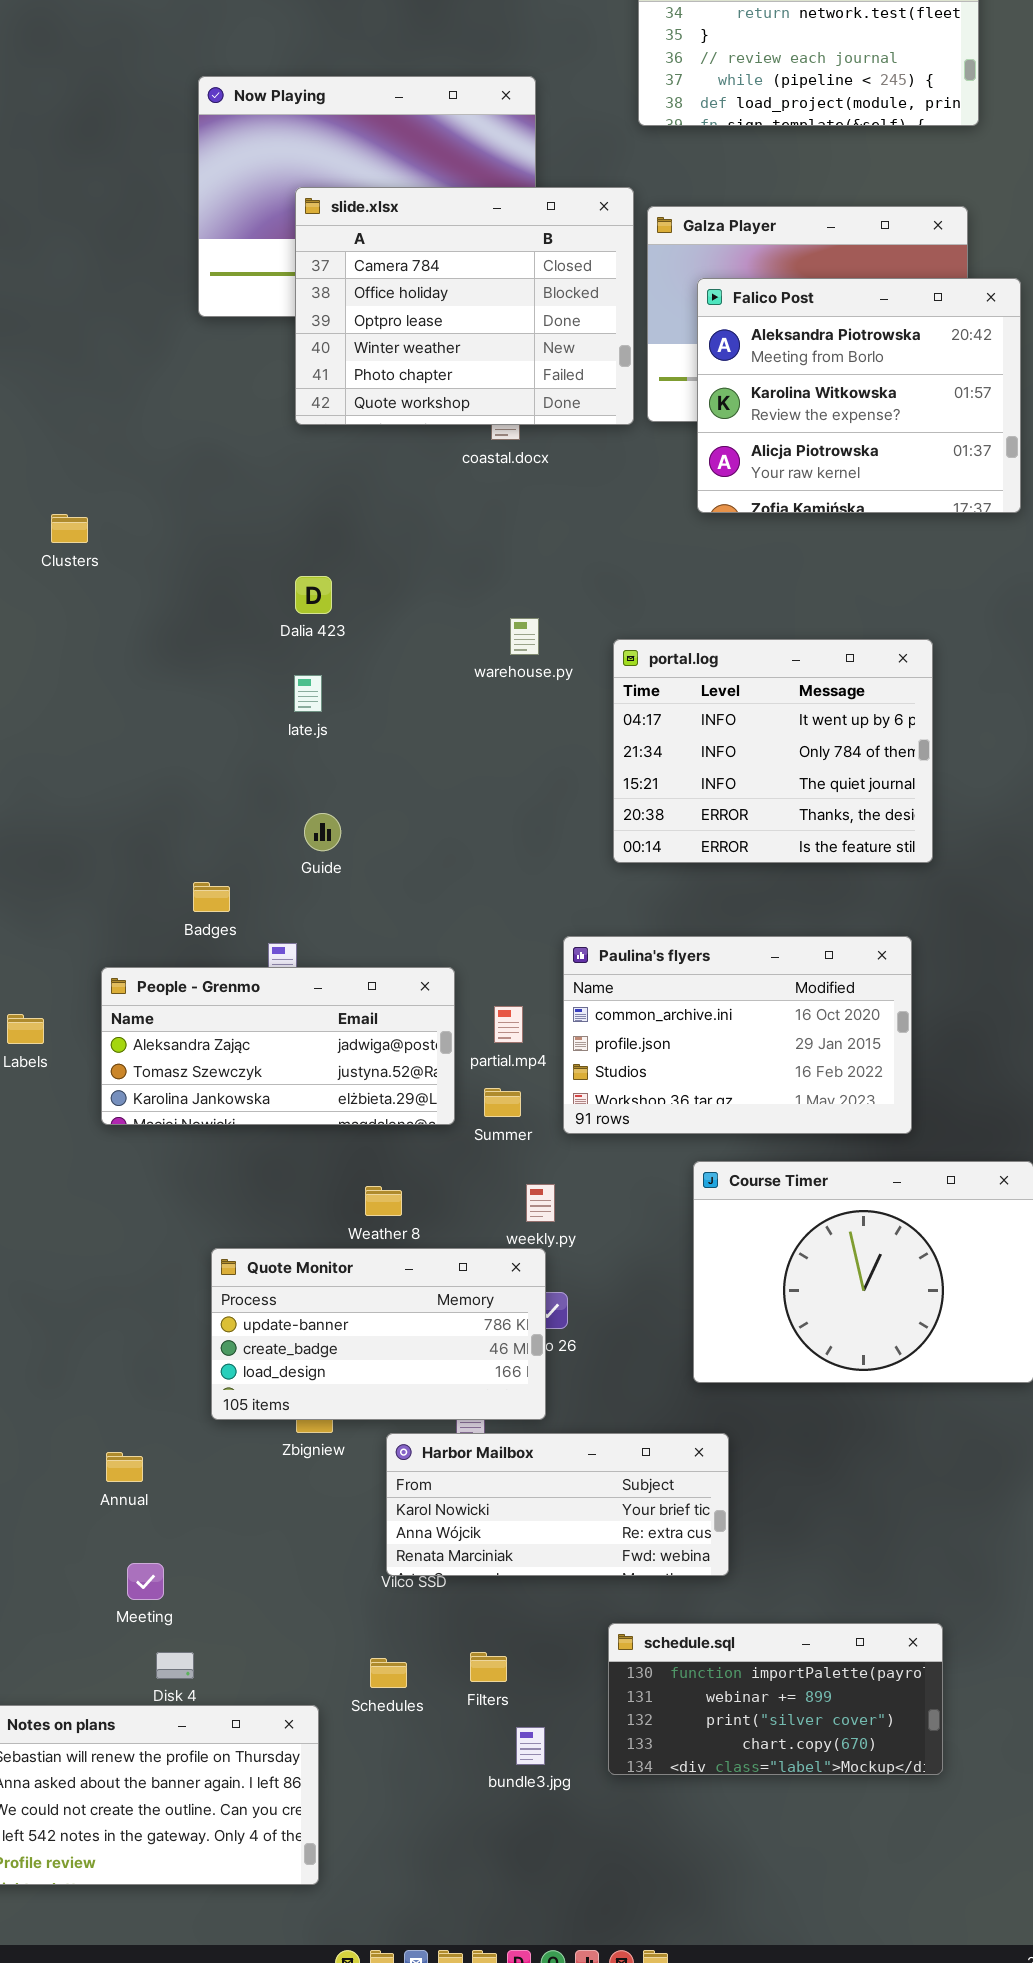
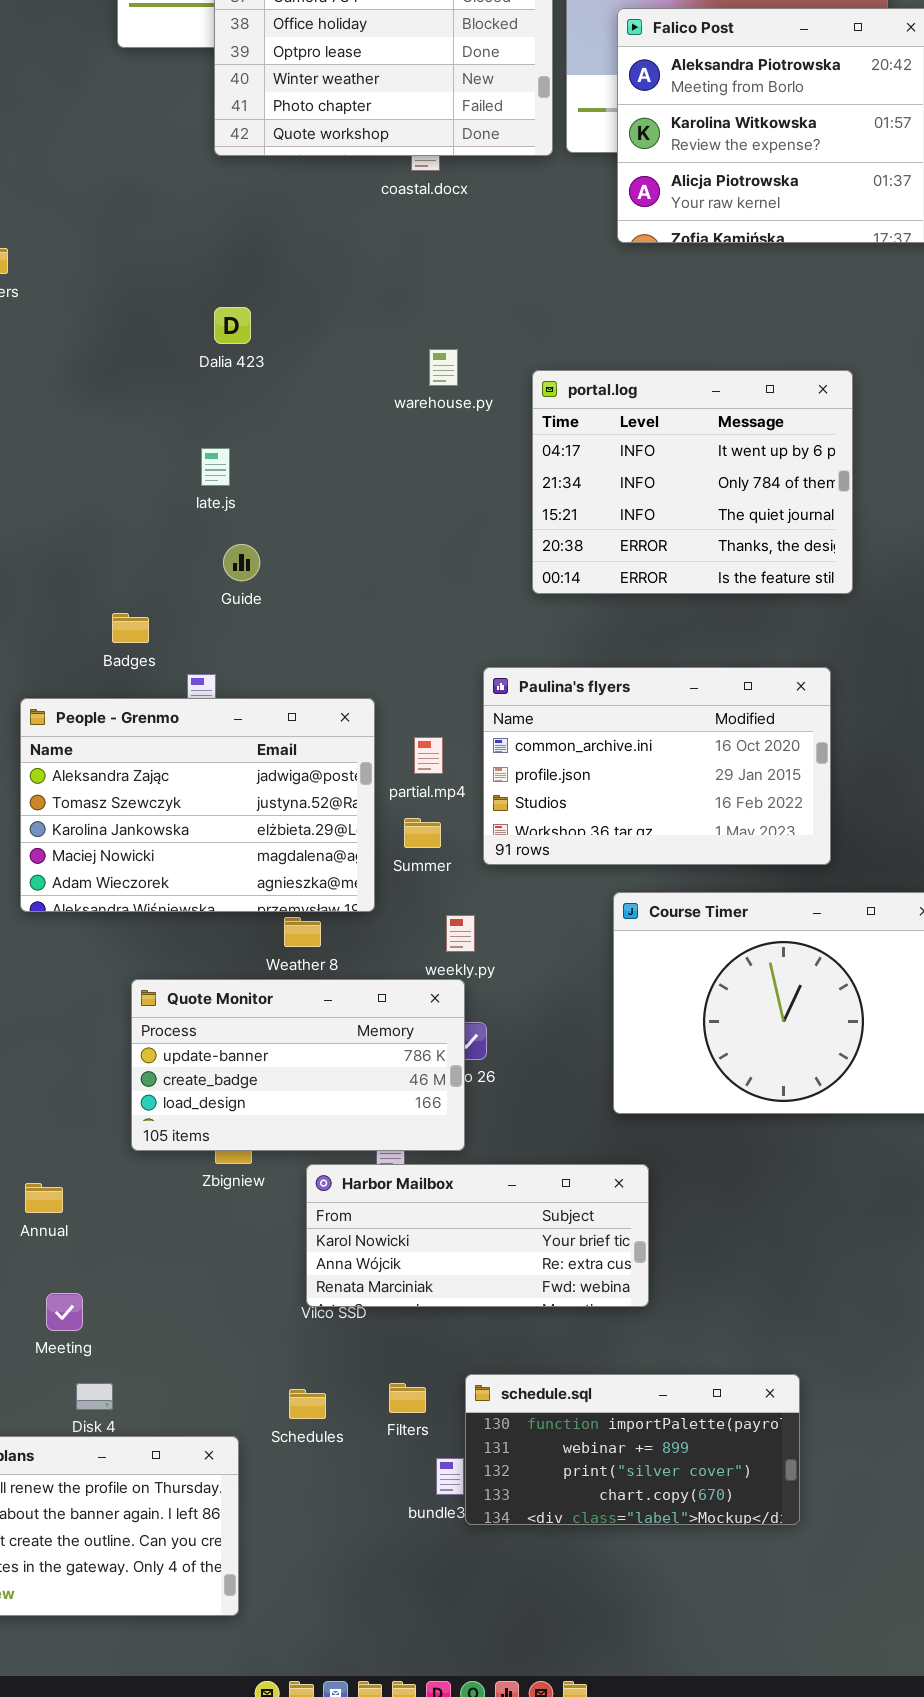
late.js: [294,675,322,712] -> [201,448,230,486], moved
People - Grenmo: [101,967,455,1125] -> [20,698,375,912], resized
schedule.sql: [608,1623,943,1775] -> [465,1374,800,1525], moved

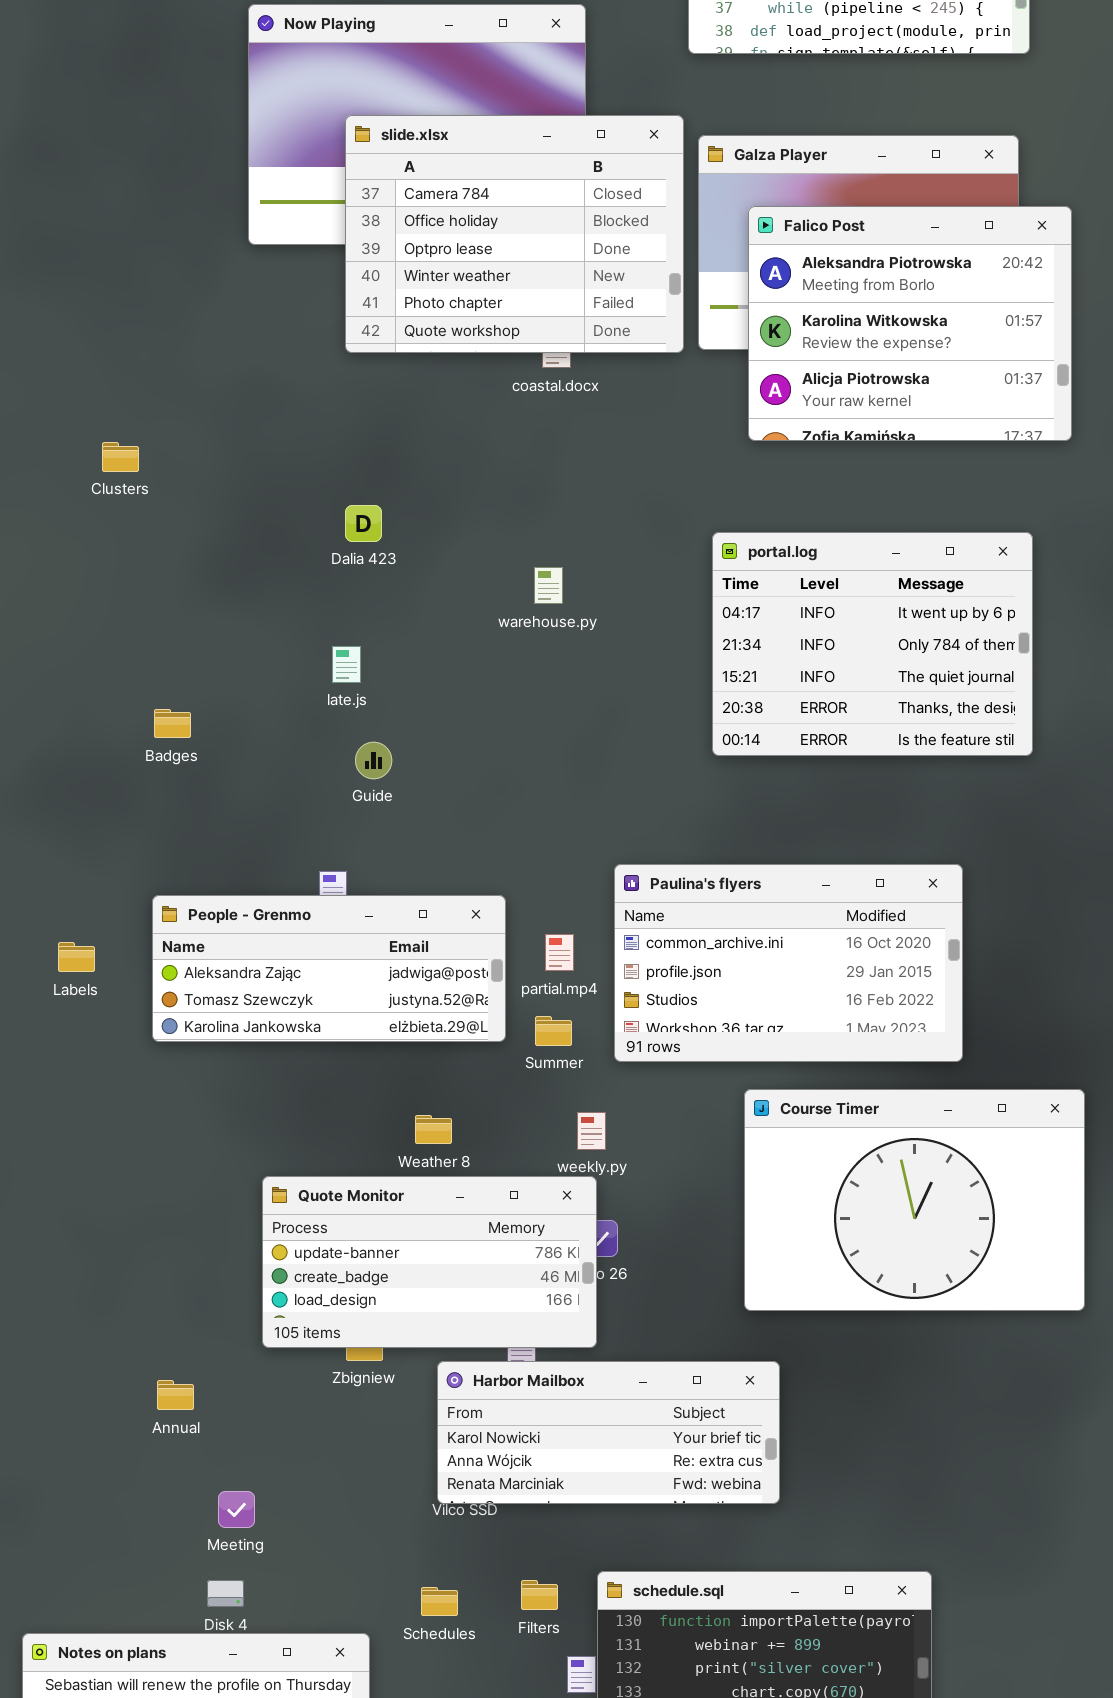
warehouse.py: [429,349,458,386] -> [534,567,563,604], moved
portal.log: [532,370,853,594] -> [712,532,1033,756], moved
Badges: [112,613,149,643] -> [154,709,191,738], moved
People - Grenmo: [20,698,375,912] -> [152,895,506,1042], resized
Meeting: [46,1293,83,1331] -> [218,1491,255,1528], moved

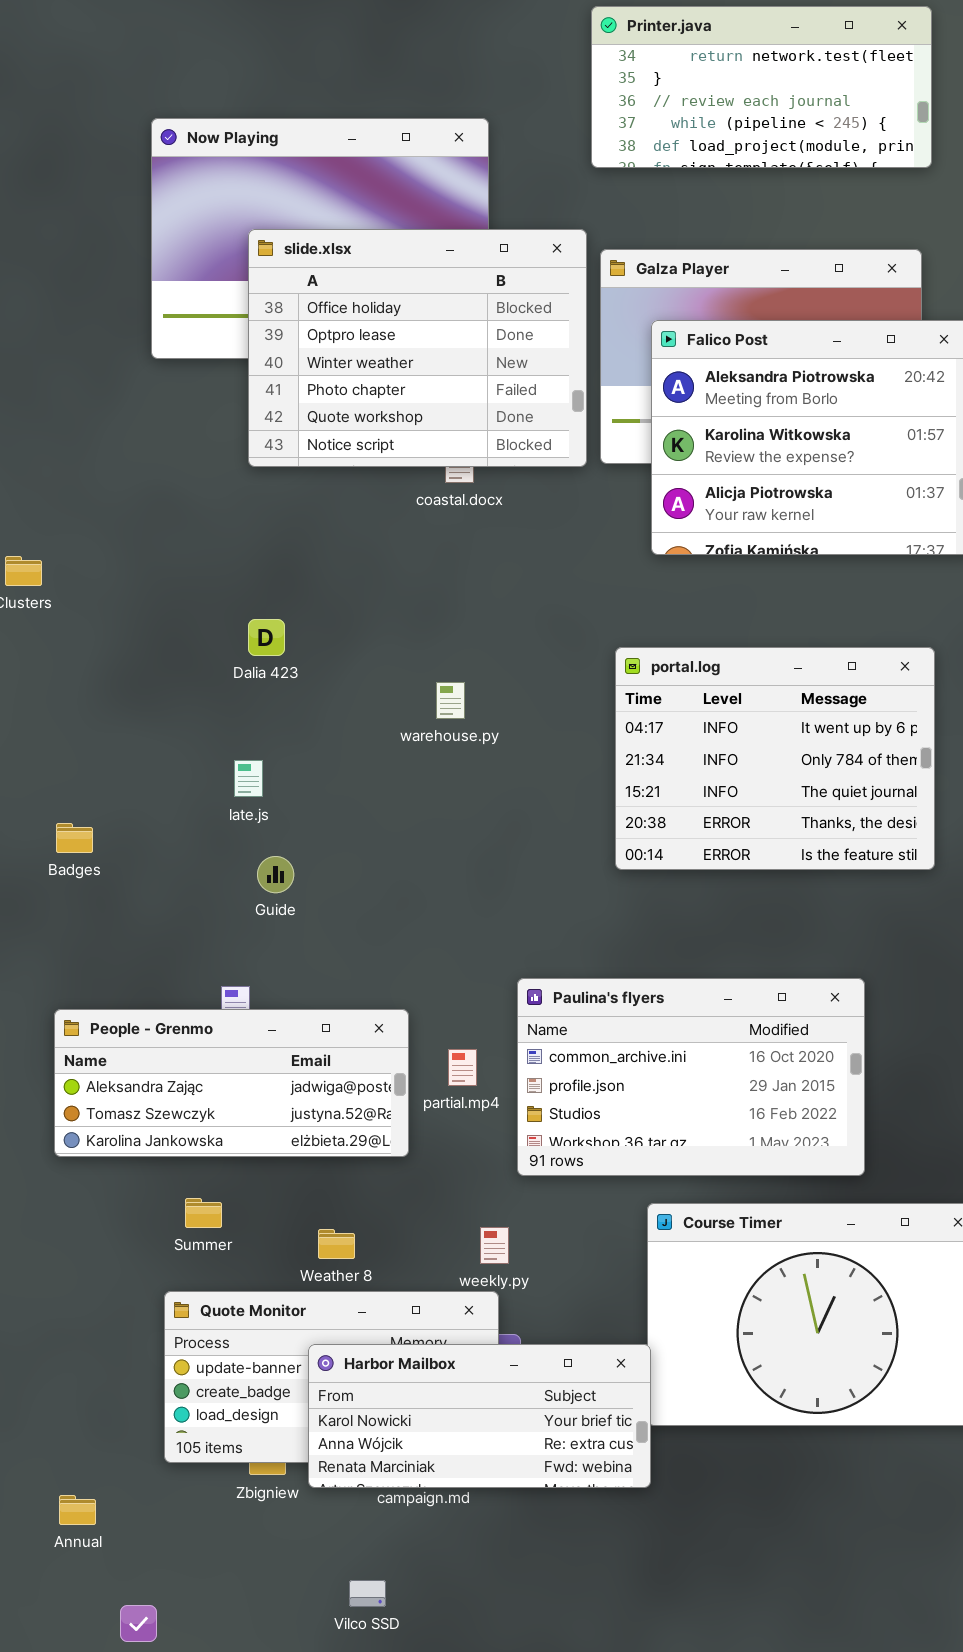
slide.xlsx: [345,115,684,353] -> [248,229,587,467], scrolled down 1 row
Summer: [535,1016,572,1046] -> [185,1198,222,1228], moved
Harbor Mailbox: [437,1361,780,1504] -> [308,1344,651,1488], moved

